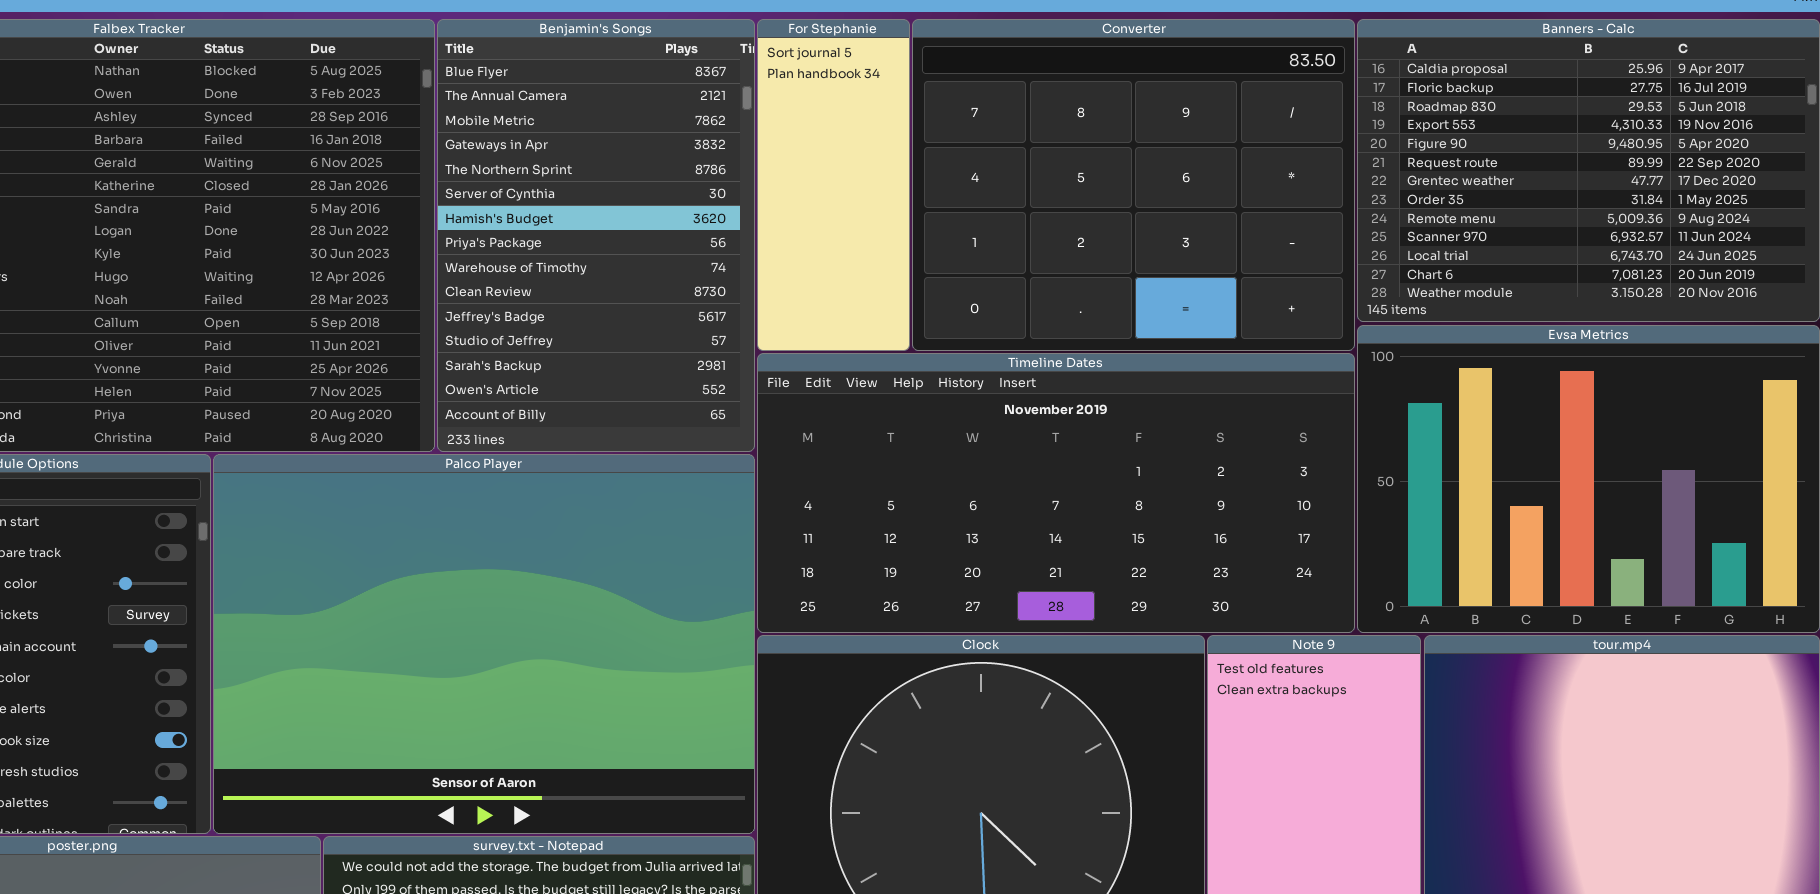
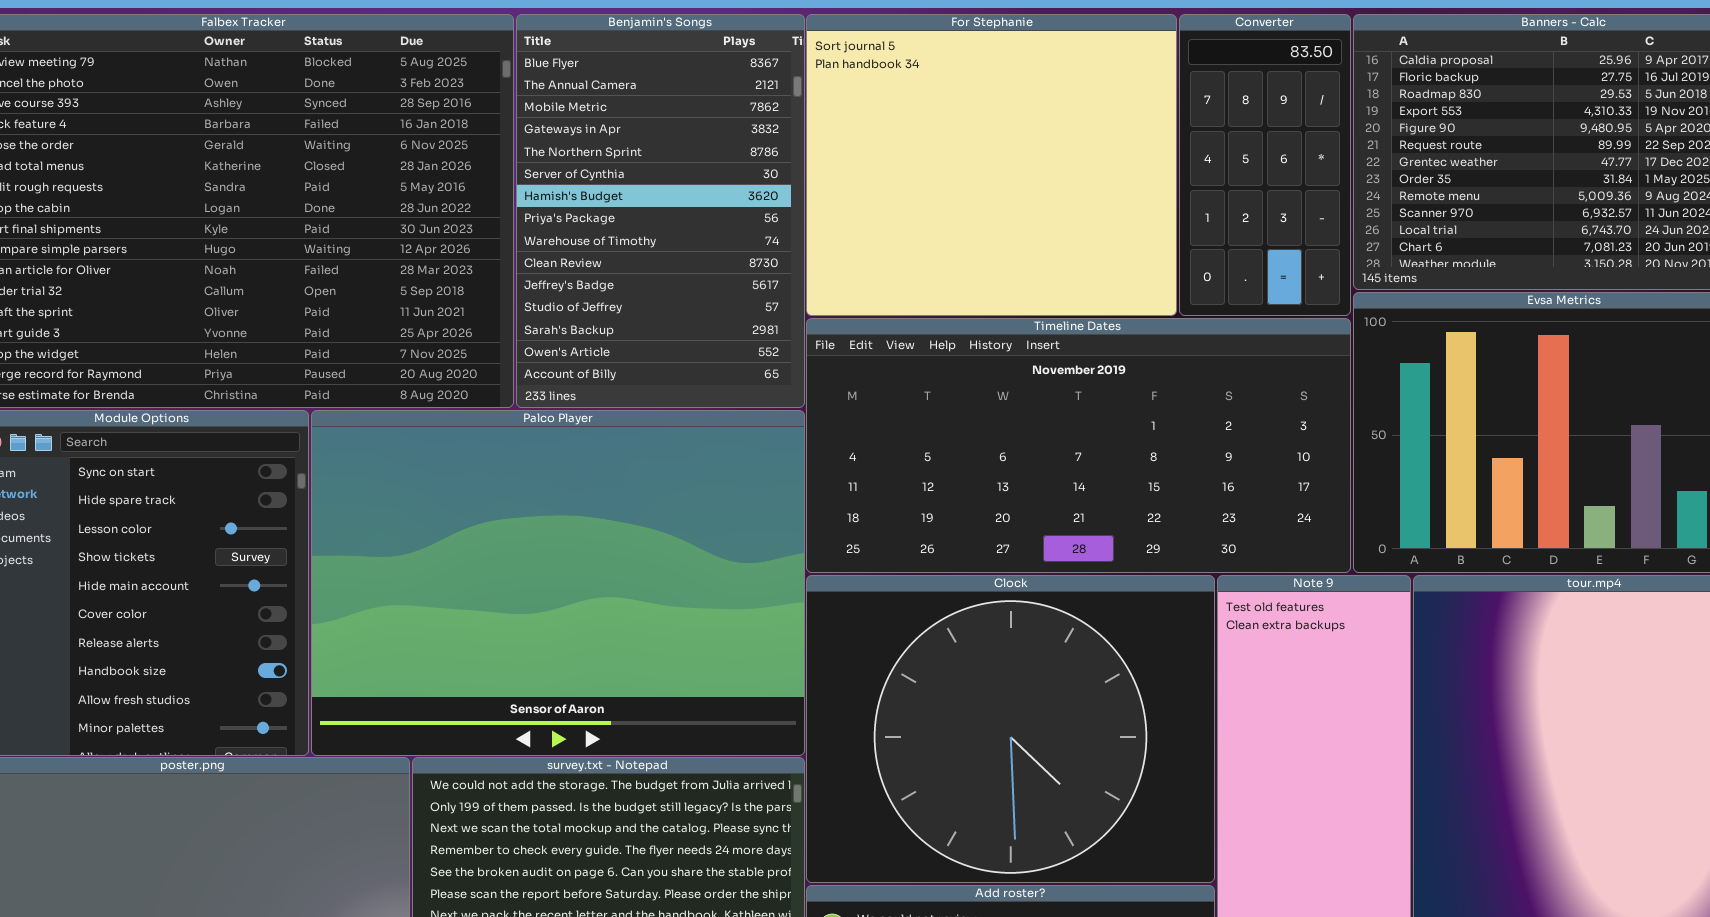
For Stephanie: [757,19,910,351] -> [806,14,1177,316], resized
Converter: [912,19,1355,351] -> [1179,14,1351,316], resized

